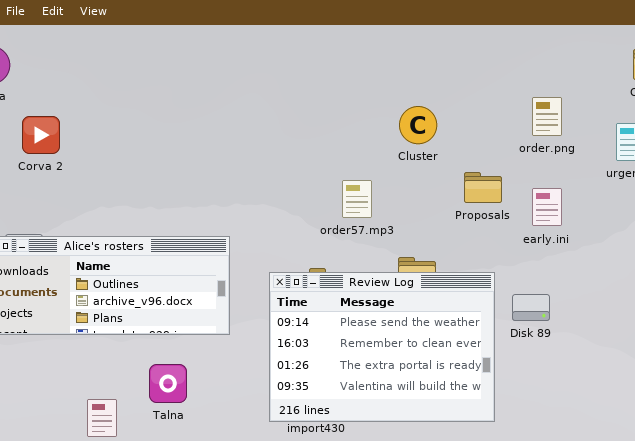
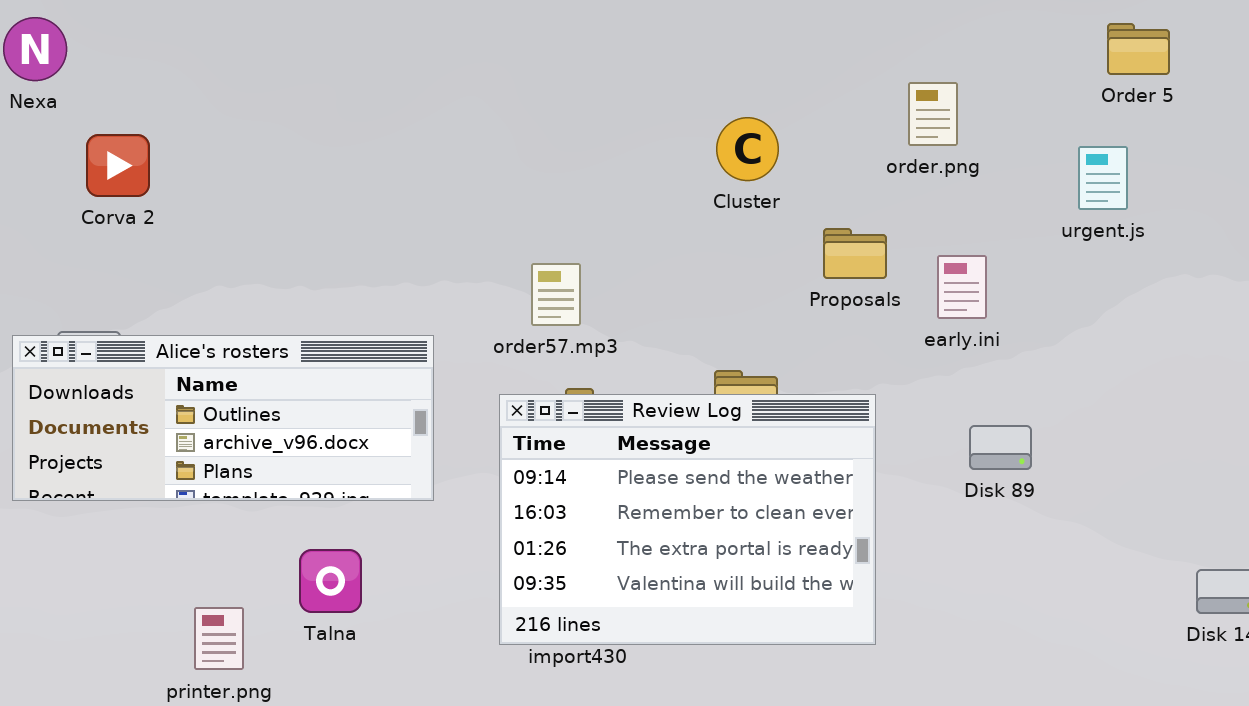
order.png: [532,97,562,136] -> [908,82,958,146], moved
order57.mp3: [342,180,372,218] -> [531,263,581,326], moved
Disk 89: [512,294,550,321] -> [969,425,1032,470], moved

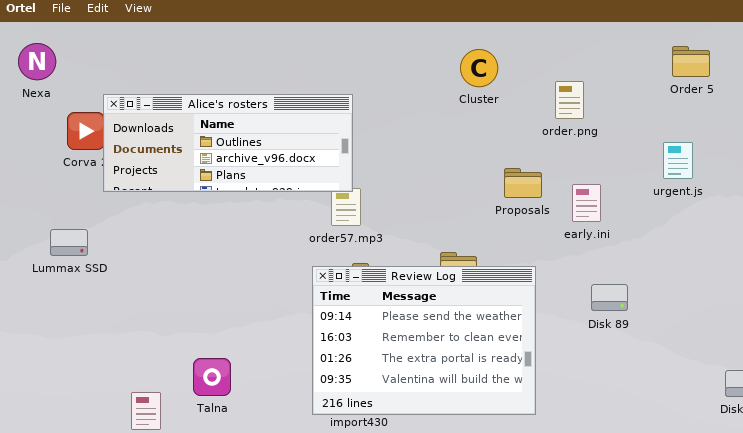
Cluster: [716,117,779,181] -> [460,49,498,87], moved
urgent.js: [1078,146,1128,210] -> [663,142,693,179], moved
Alice's rosters: [12,335,434,501] -> [103,94,353,192], moved

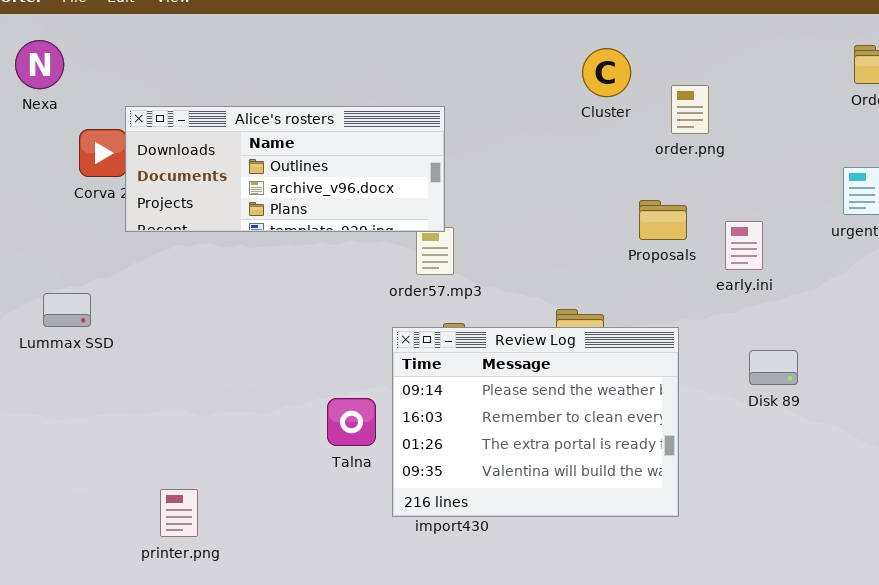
order.png: [555,81,584,119] -> [671,85,709,134], moved
Lummax SSD: [50,229,88,256] -> [43,293,91,327], moved
Talna: [193,358,231,396] -> [327,398,376,446], moved

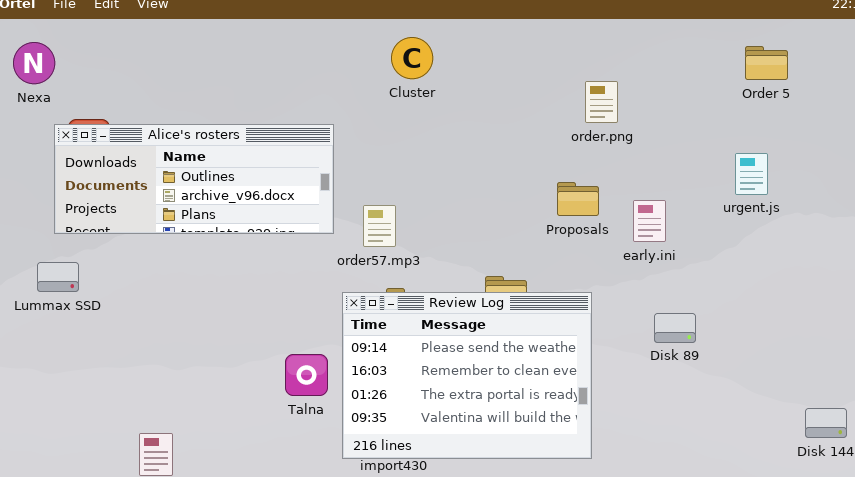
Cluster: [582,48,631,97] -> [391,37,433,79], moved
Alice's rosters: [125,106,445,232] -> [54,124,334,234], moved

